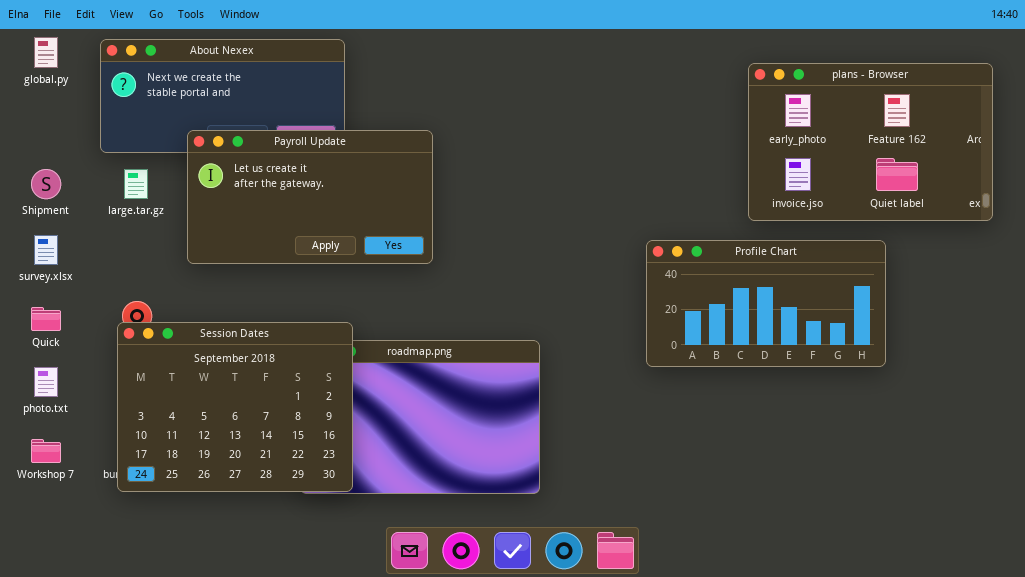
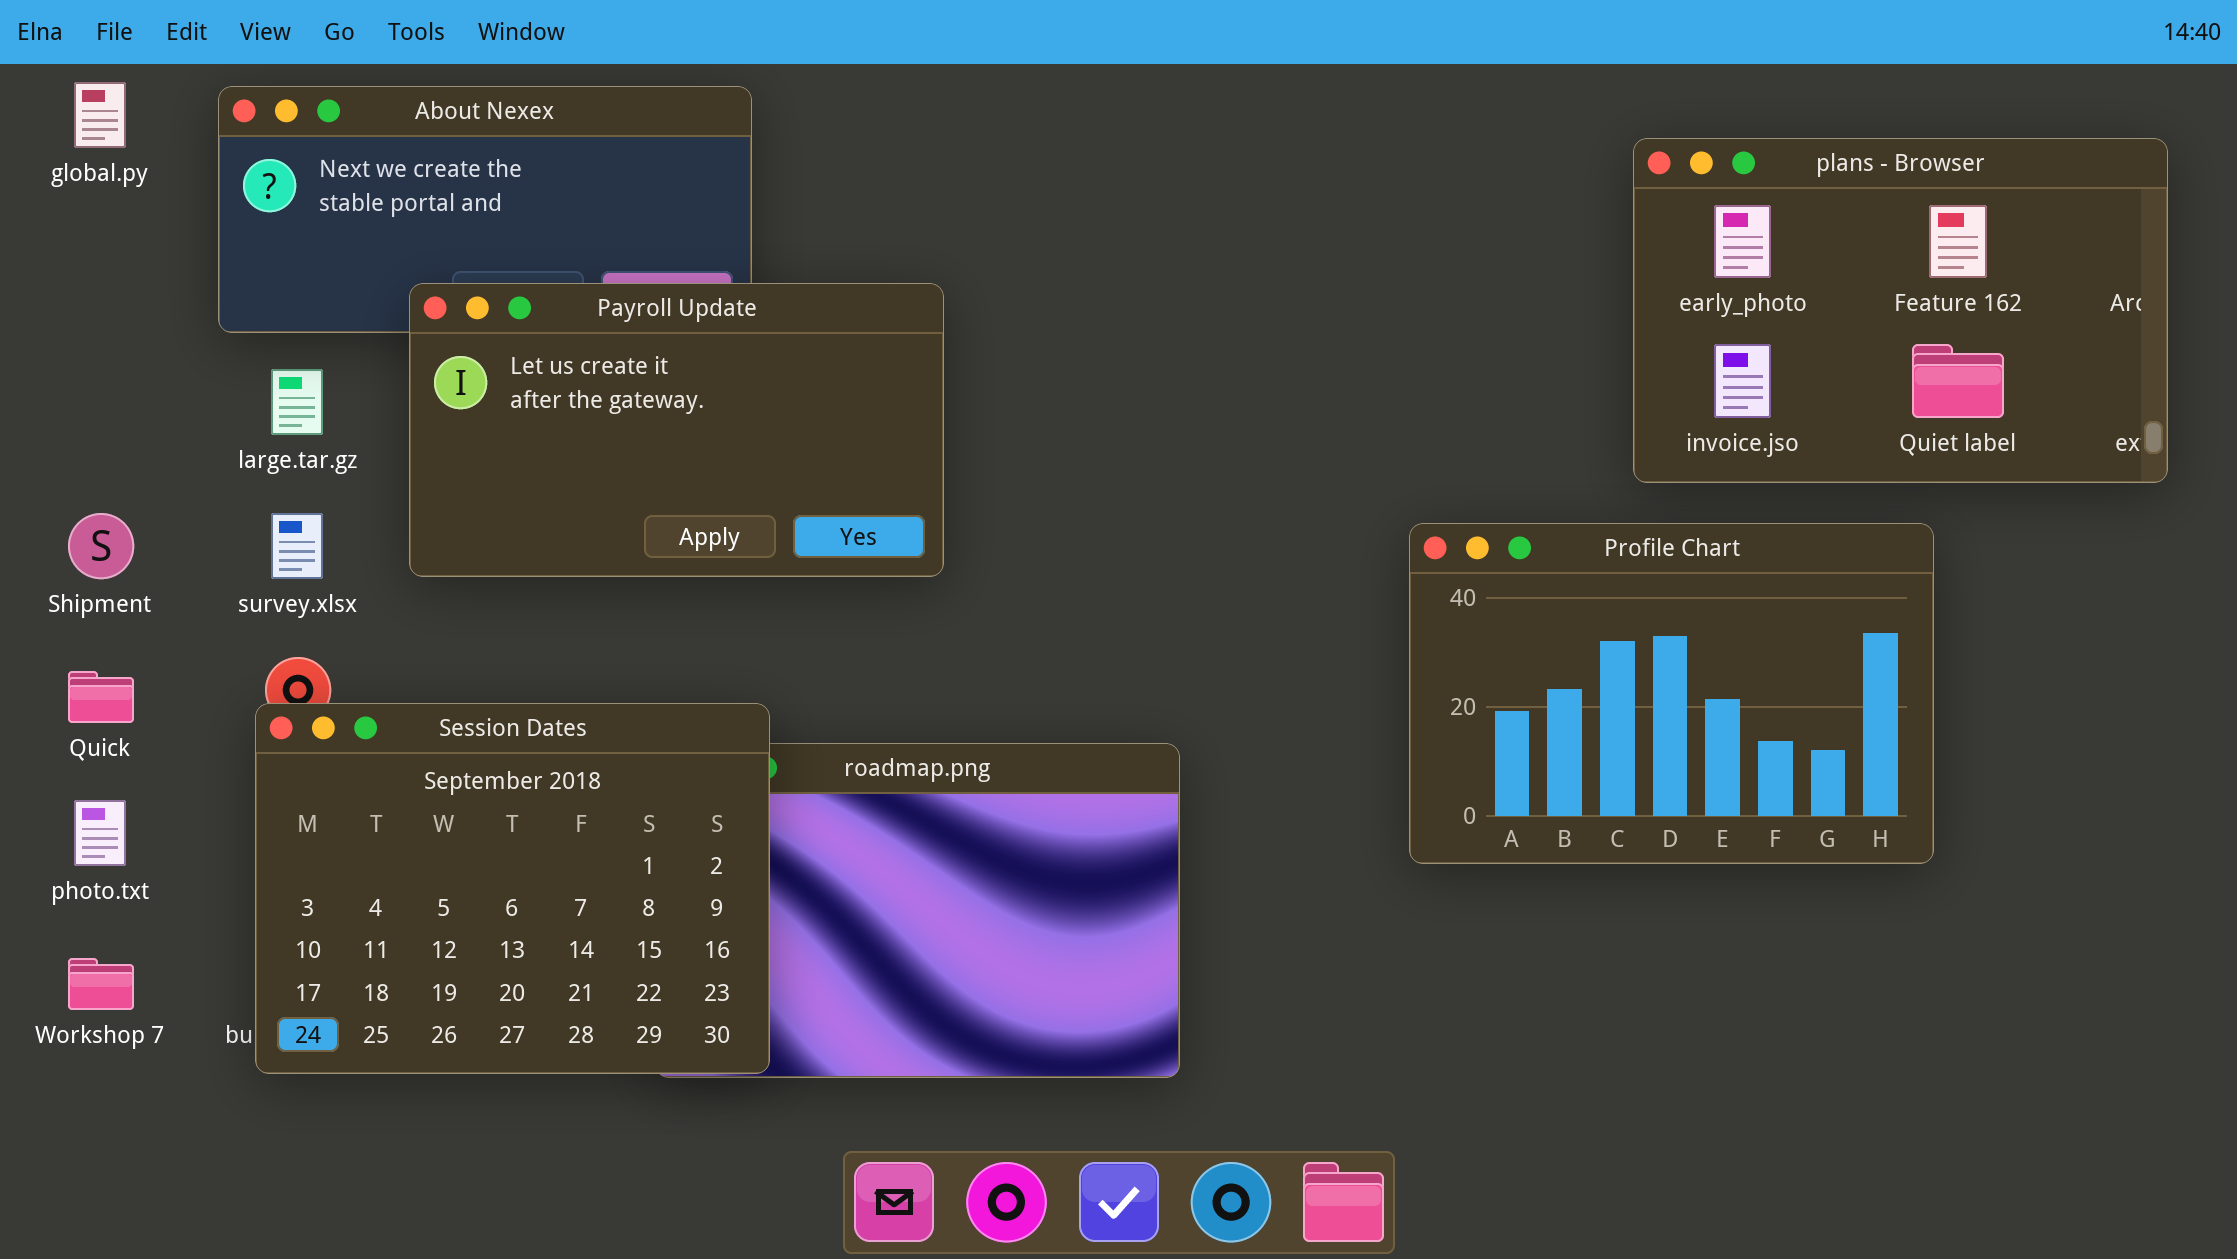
Shipment: [31,169,61,199] -> [68,513,134,579], moved
survey.xlsx: [34,235,58,265] -> [271,513,323,579], moved
Profile Chart: [646,240,886,367] -> [1409,523,1934,864], resized

